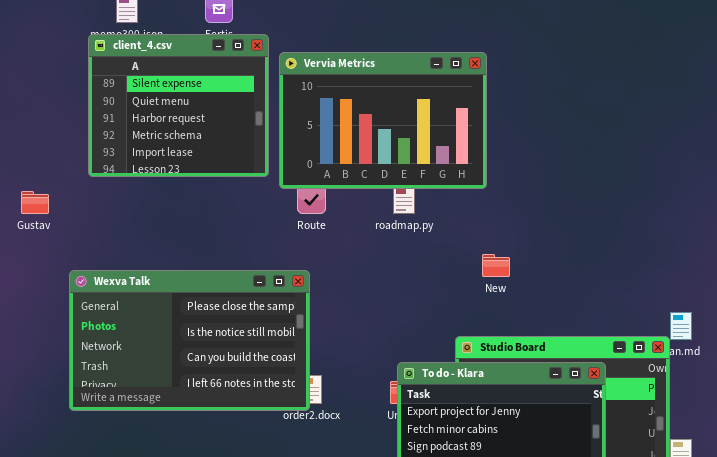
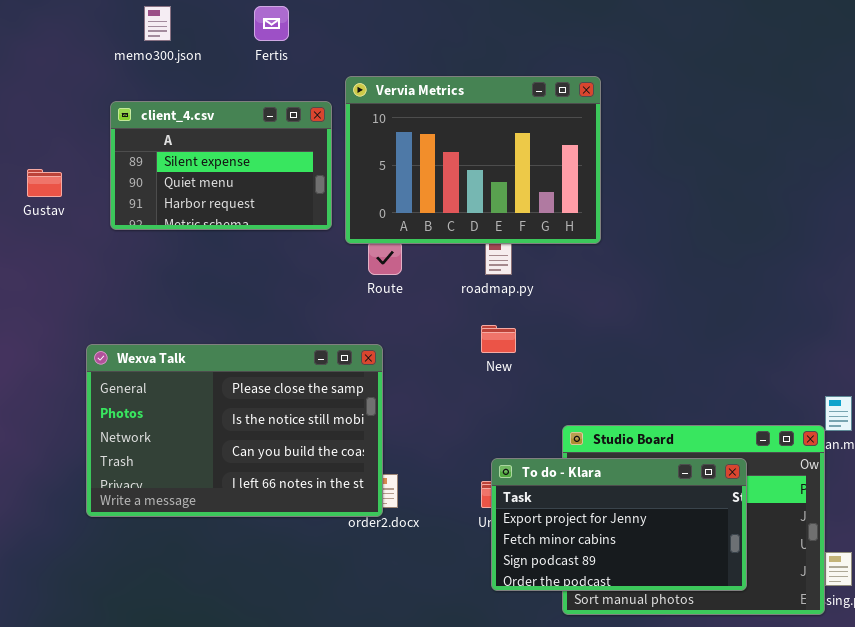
client_4.csv: [88,34,269,177] -> [110,101,332,230], resized
Gustav: [21,191,49,214] -> [27,169,62,197], moved
New: [482,254,510,277] -> [481,325,516,353], moved

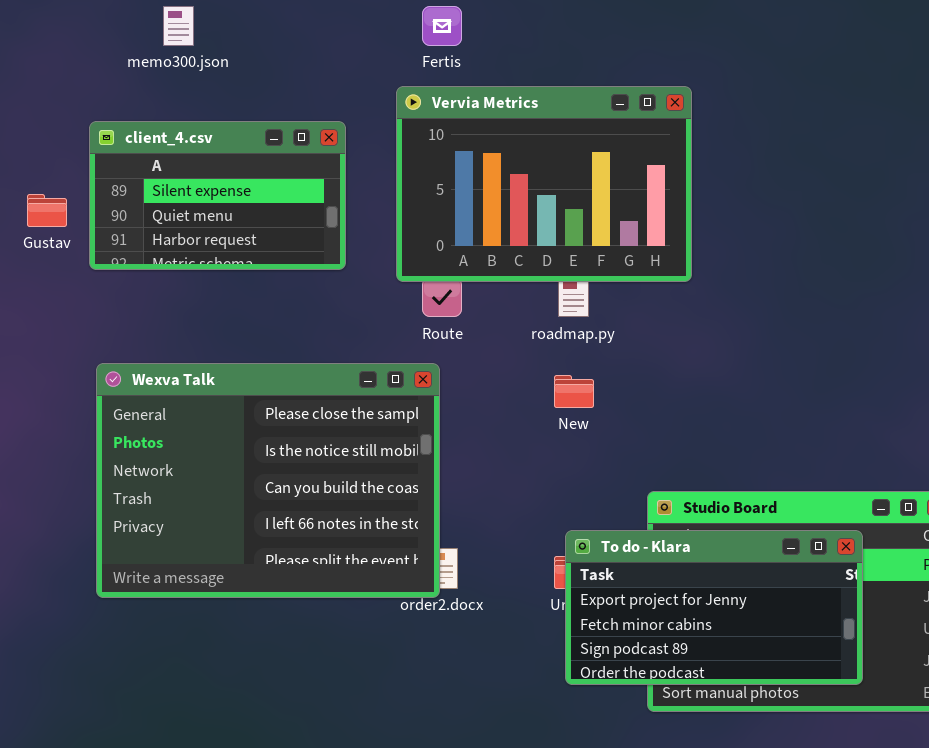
Fertis: [254,6,289,41] -> [422,6,462,46], moved
client_4.csv: [110,101,332,230] -> [89,121,346,270], moved
Wexva Talk: [86,344,383,517] -> [96,363,440,598], resized

